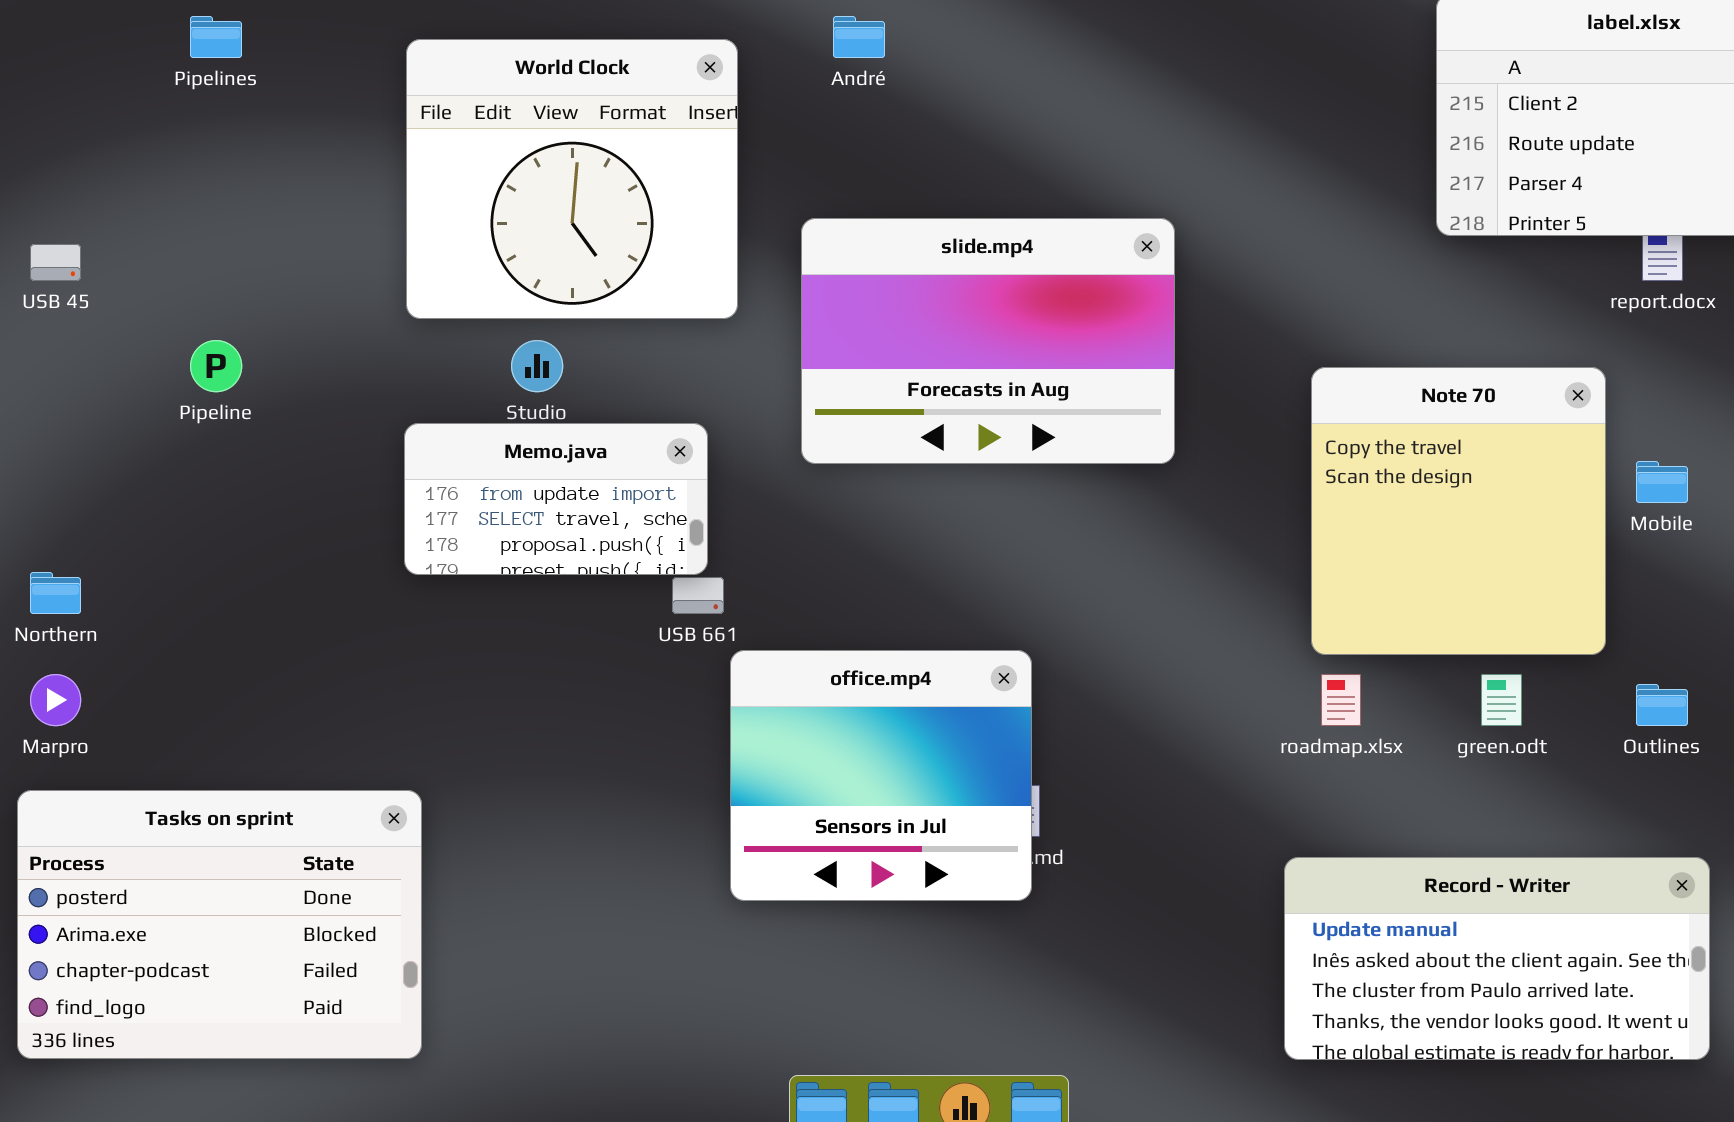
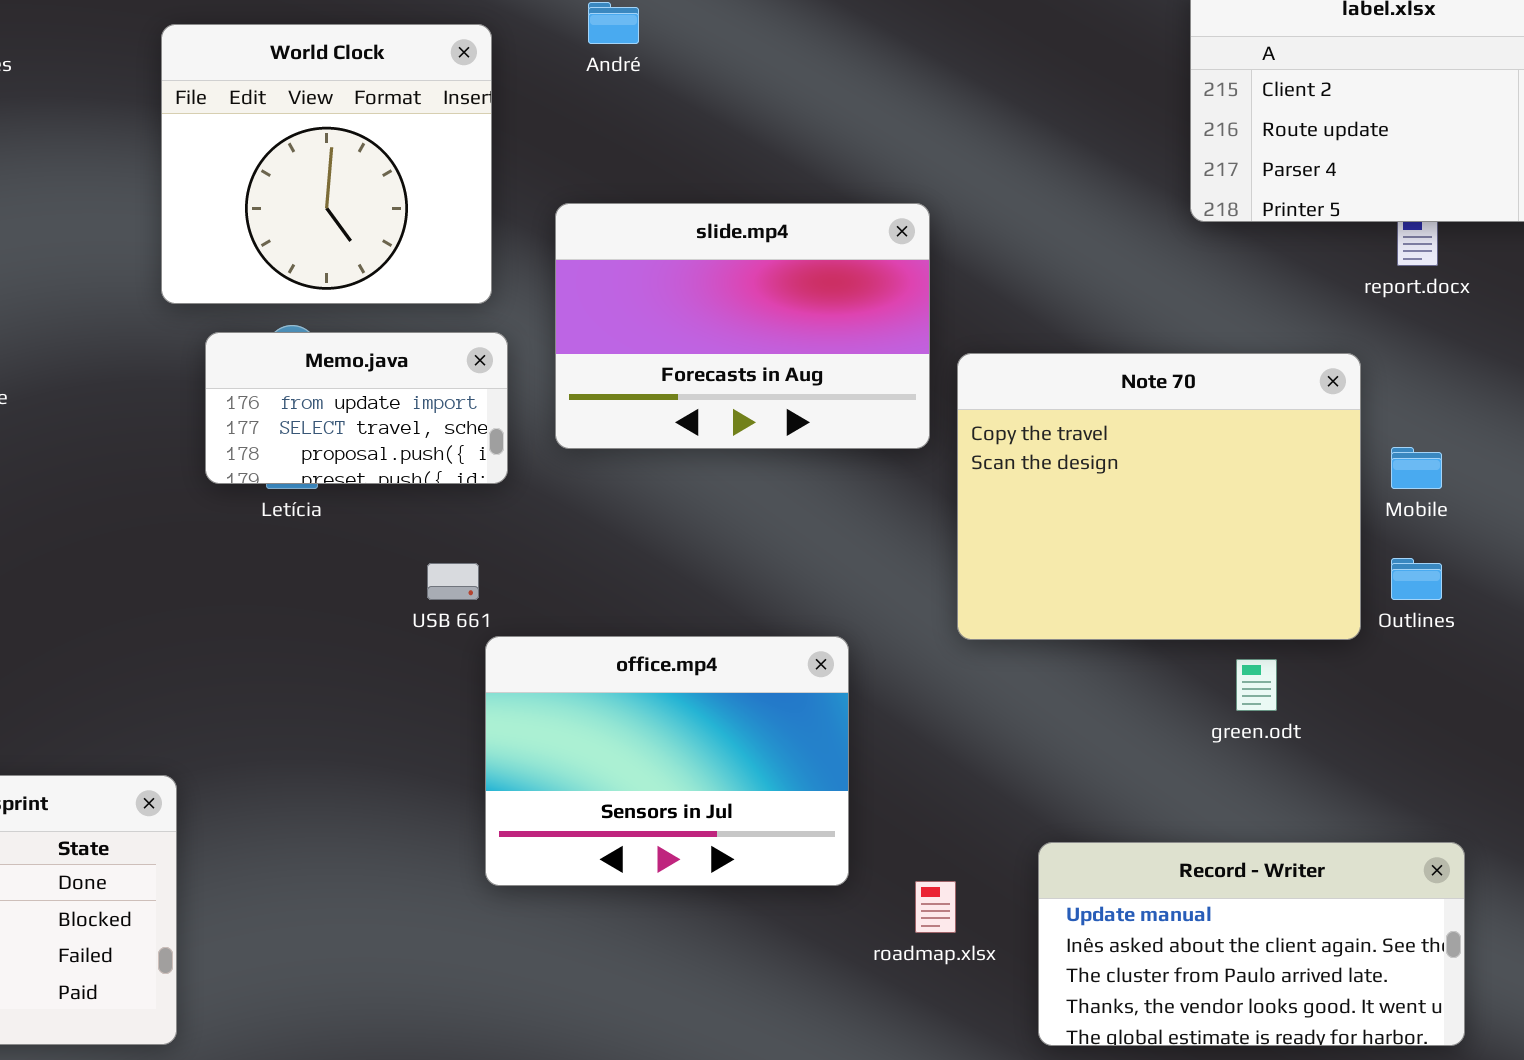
Note 70: [1311,367,1606,655] -> [957,353,1361,640], resized
Memo.java: [404,423,708,575] -> [205,332,508,484], moved
office.mp4: [730,650,1032,901] -> [485,636,849,886], resized
roadmap.xlsx: [1321,674,1361,726] -> [915,881,956,933], moved
Outlines: [1636,684,1688,726] -> [1391,558,1442,600], moved

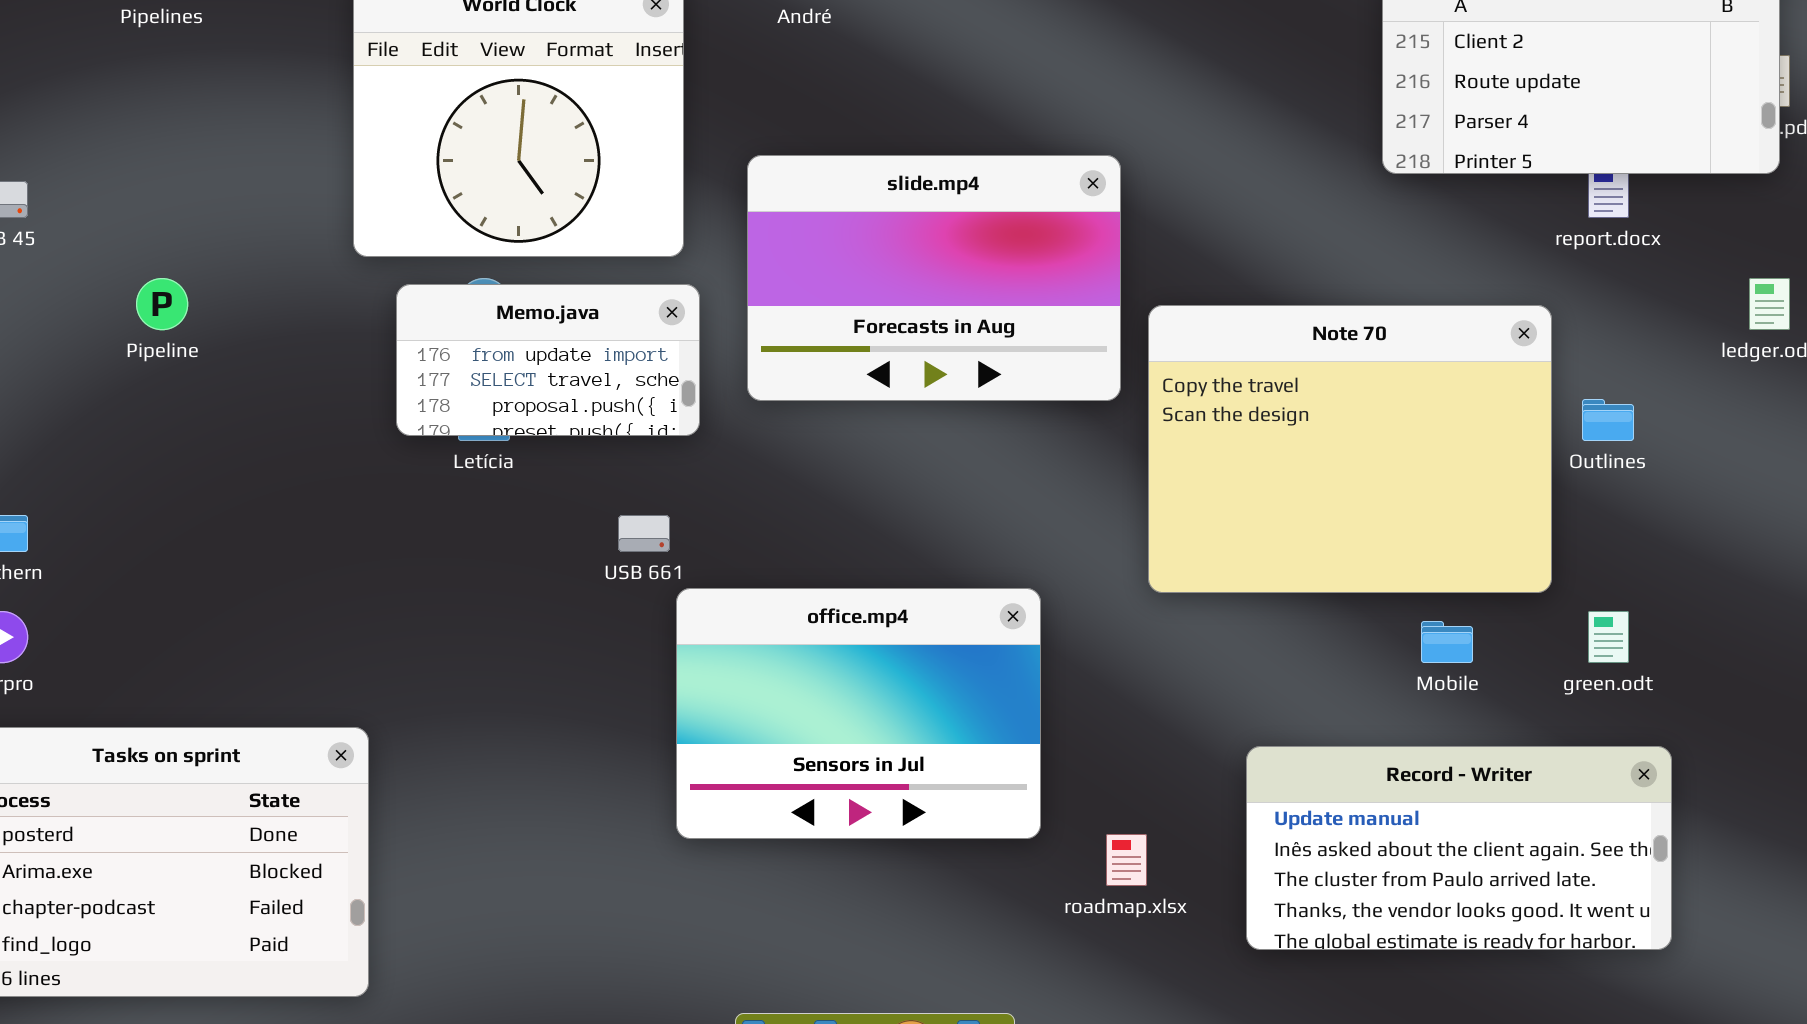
Mobile: [1391,447,1442,489] -> [1421,621,1473,663], moved
Outlines: [1391,558,1442,600] -> [1582,399,1634,441], moved
green.odt: [1236,659,1277,711] -> [1588,611,1629,663], moved
Record - Writer: [1038,842,1465,1046] -> [1246,746,1672,950], moved

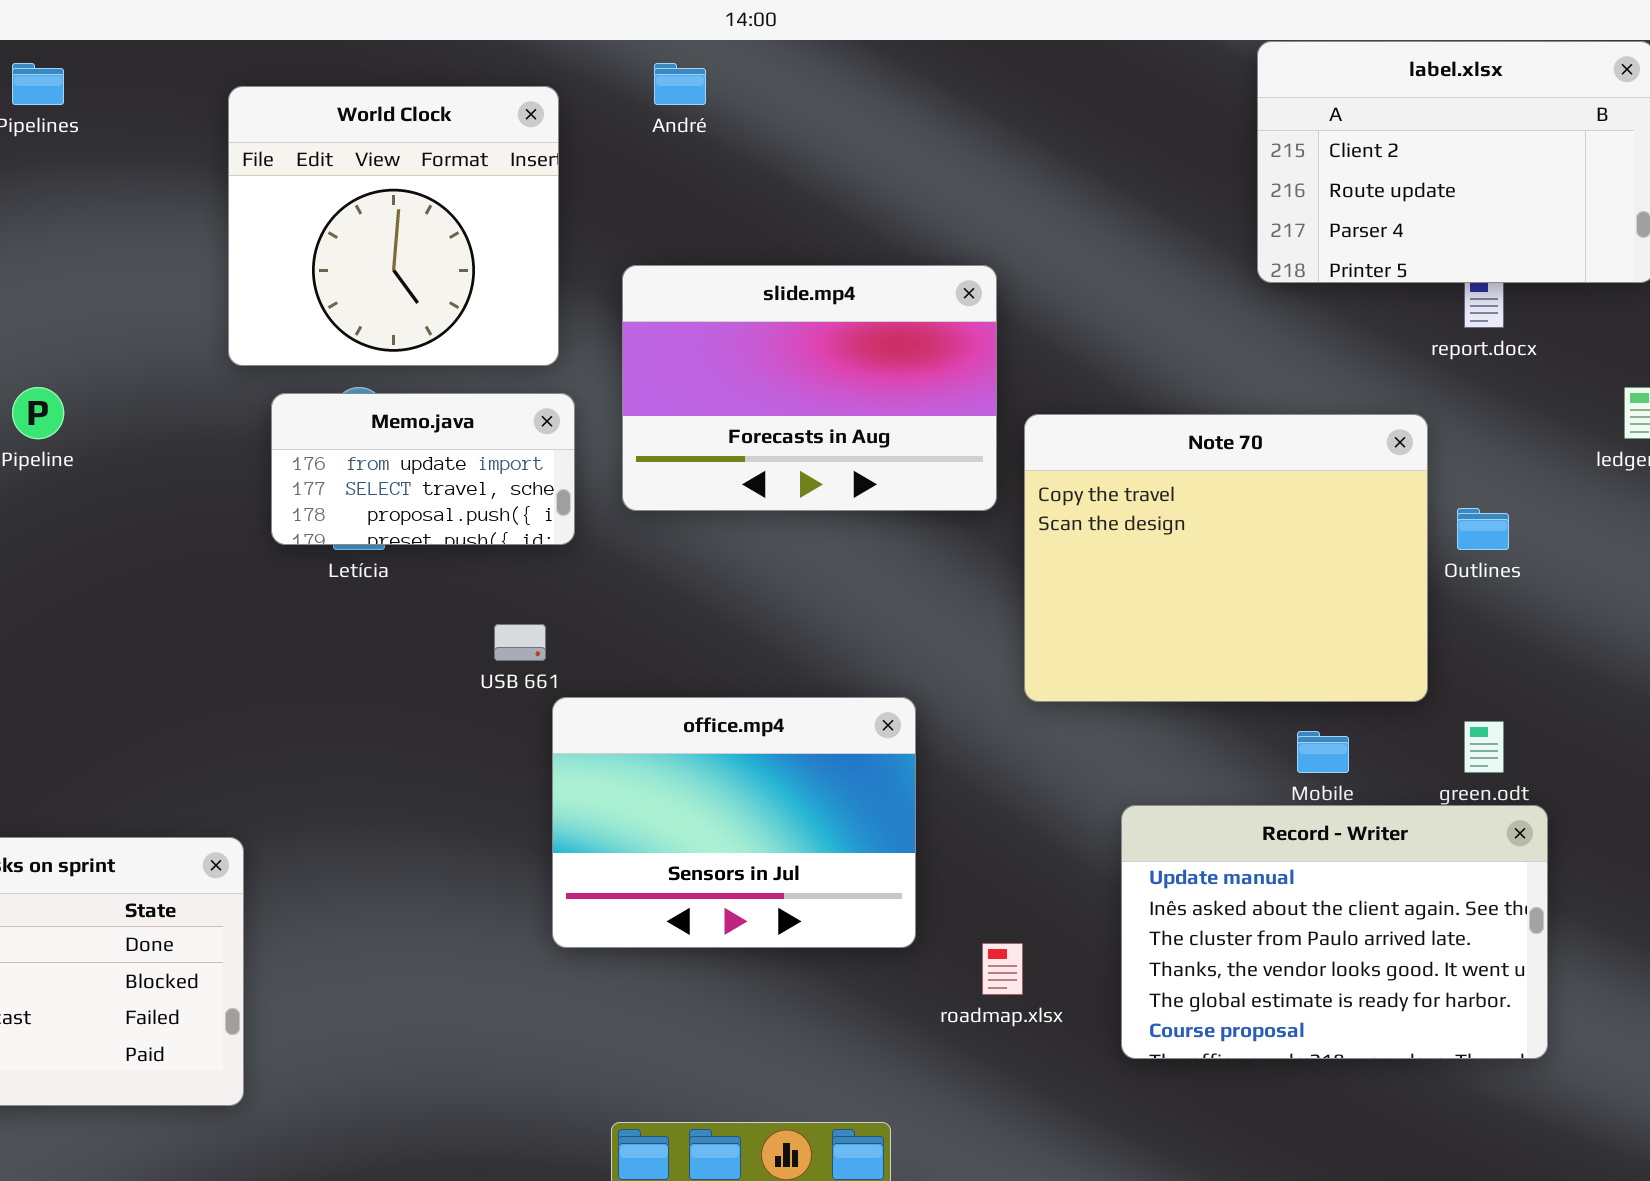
Record - Writer: [1246,746,1672,950] -> [1121,805,1548,1059], resized

